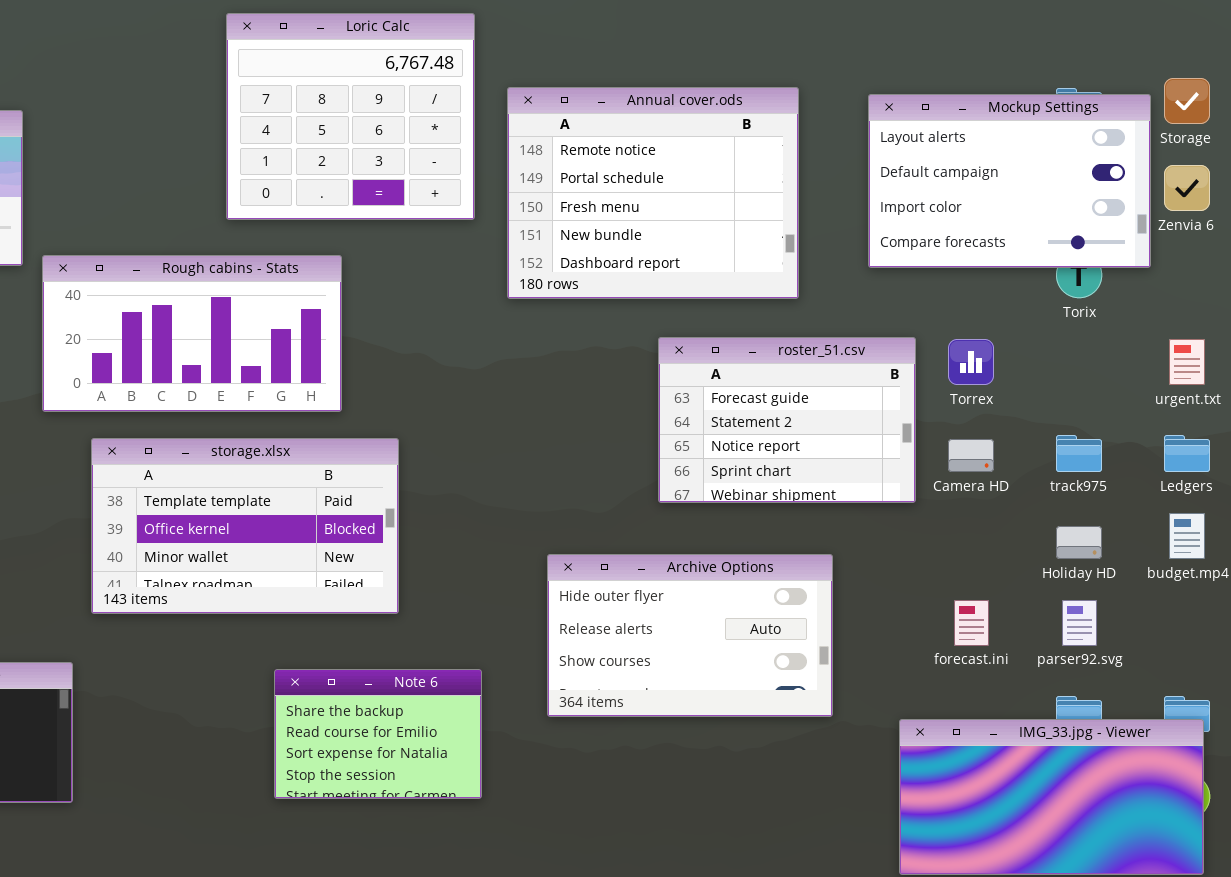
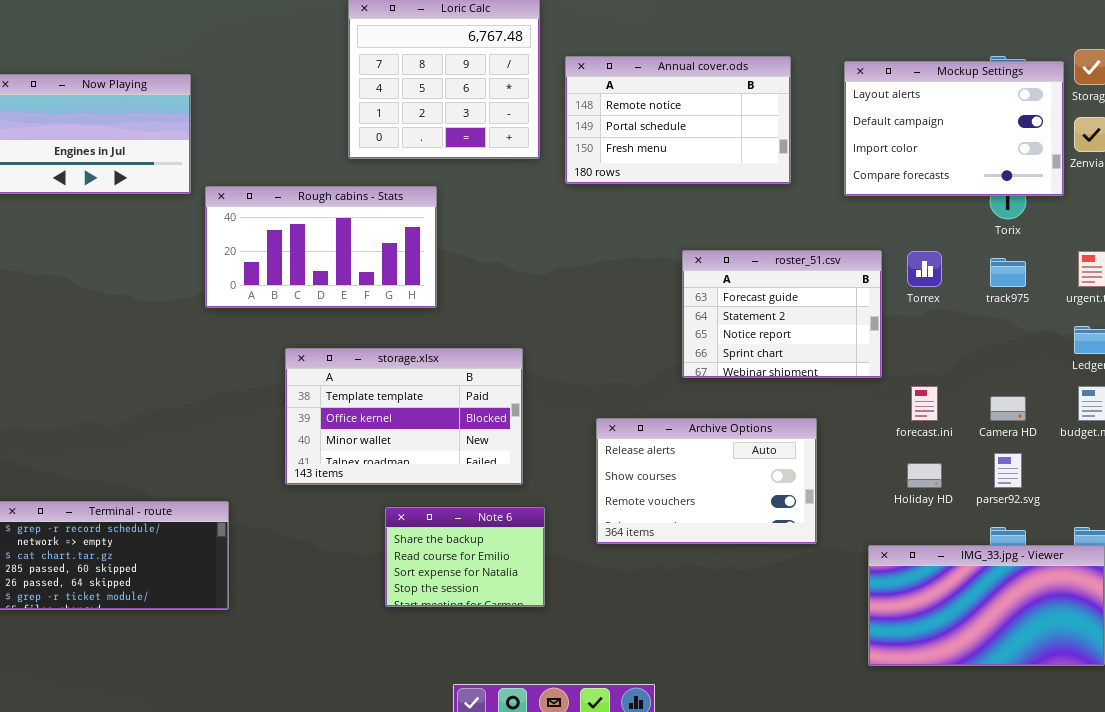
Annual cover.ods: [507,87,799,299] -> [565,56,791,184], resized
track975: [1056,435,1102,472] -> [990,258,1026,287], moved
storage.xlsx: [91,438,399,614] -> [285,348,523,485], moved
Camera HD: [948,439,994,472] -> [990,396,1026,421], moved
Holiday HD: [1056,526,1102,559] -> [907,463,942,488], moved
Archive Options: [547,554,833,717] -> [596,418,817,544], scrolled down 1 row
forecast.ini: [954,600,989,646] -> [911,386,938,421], moved

